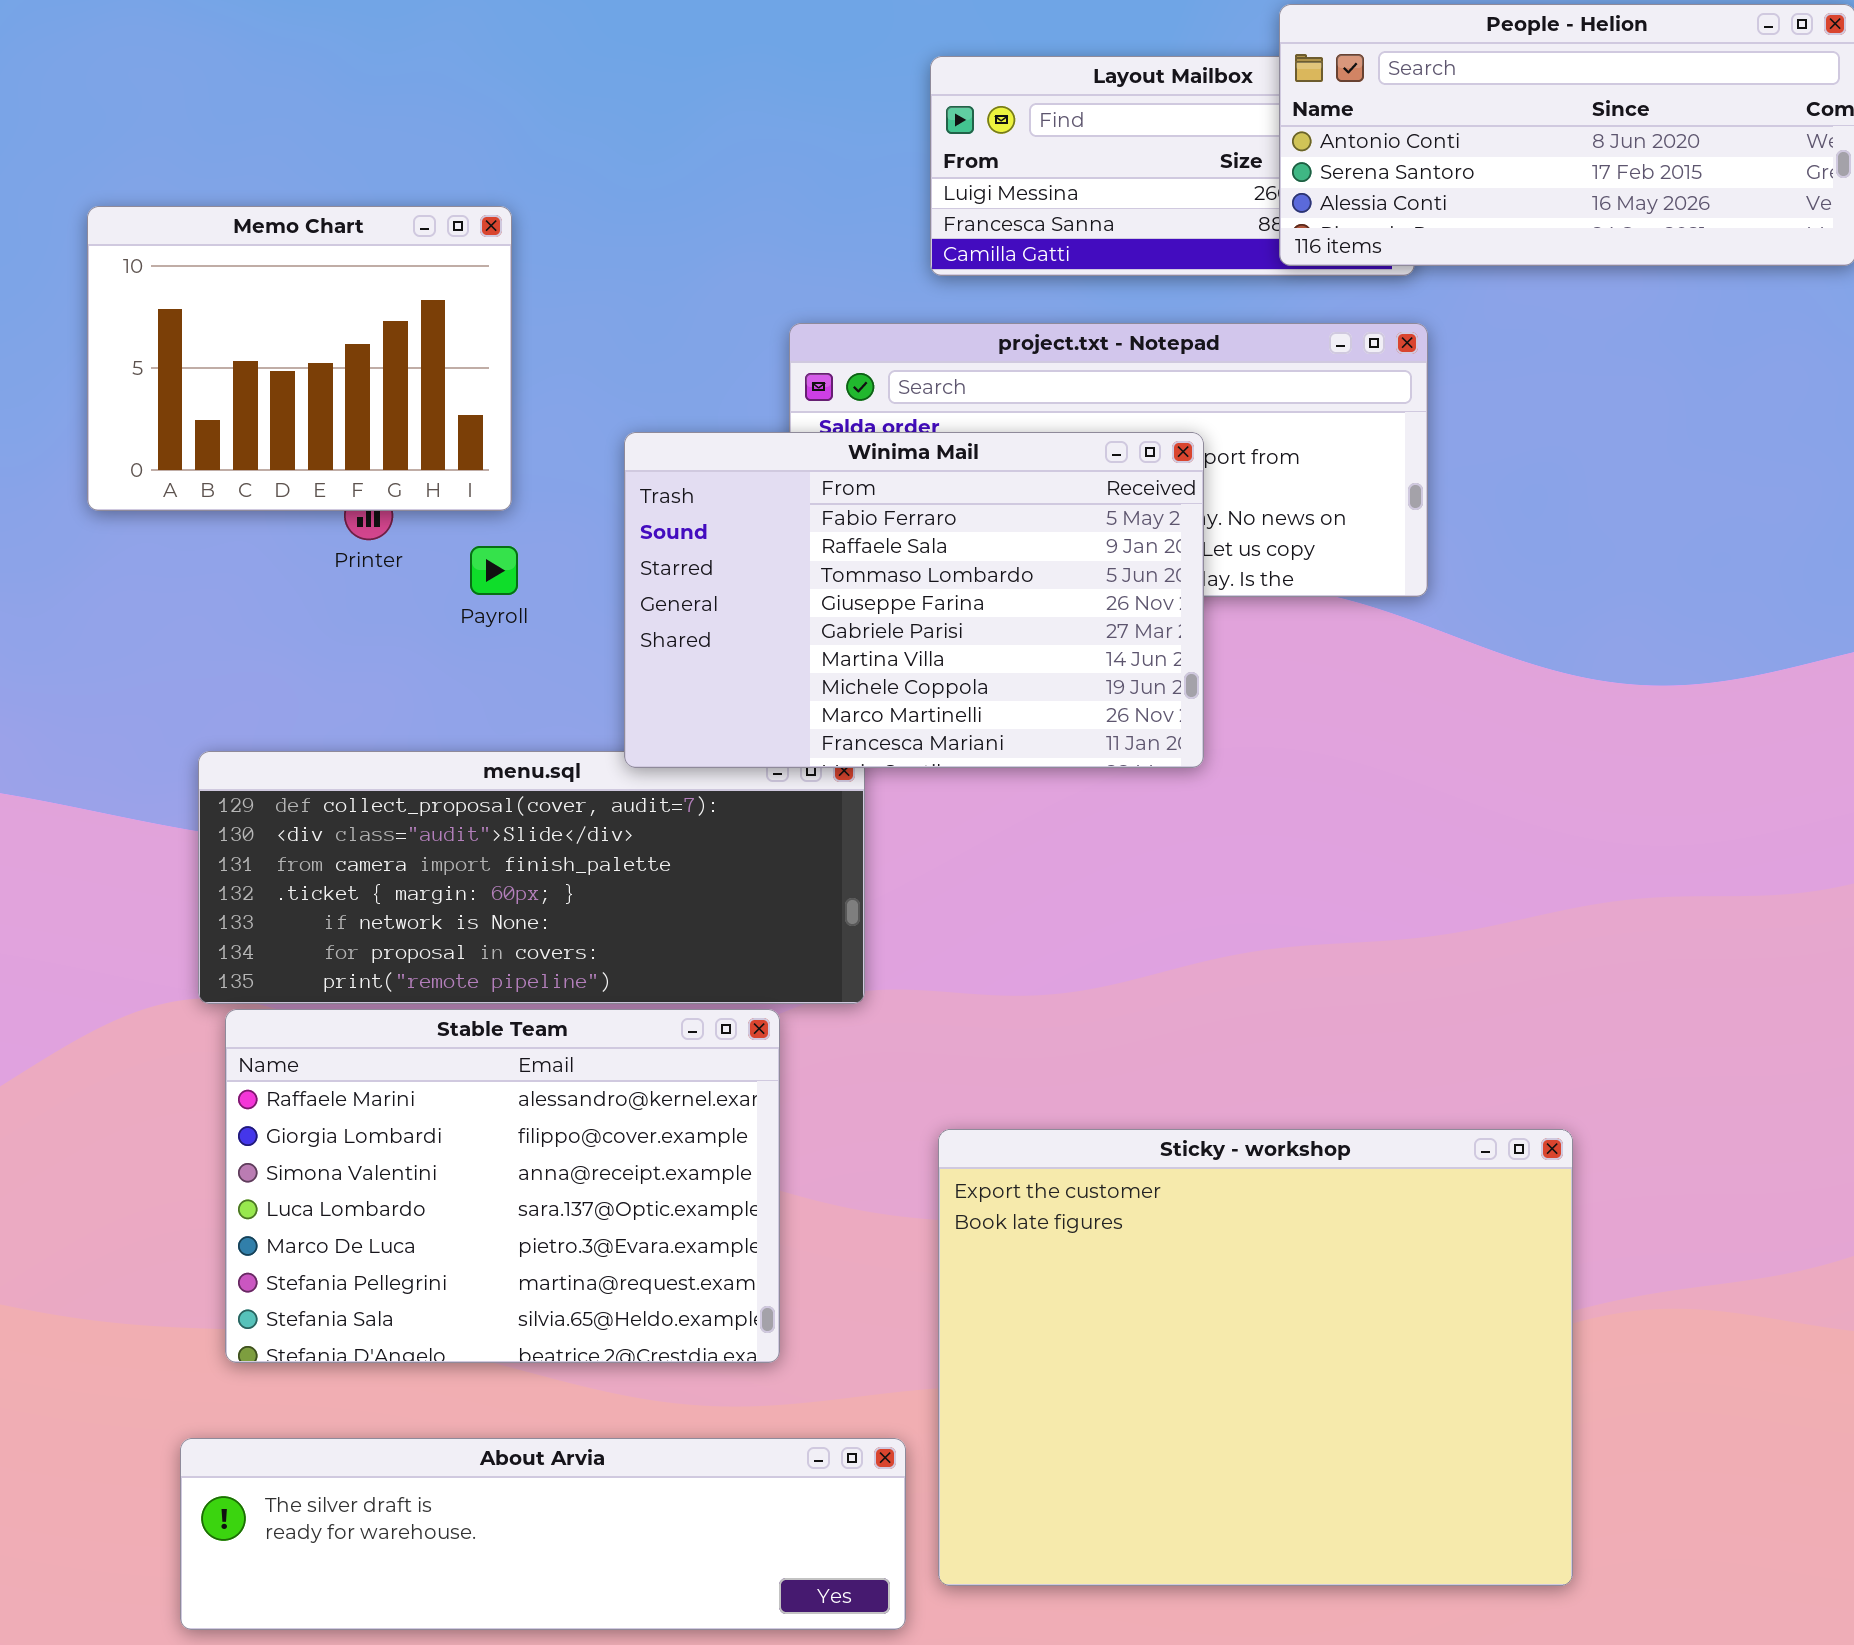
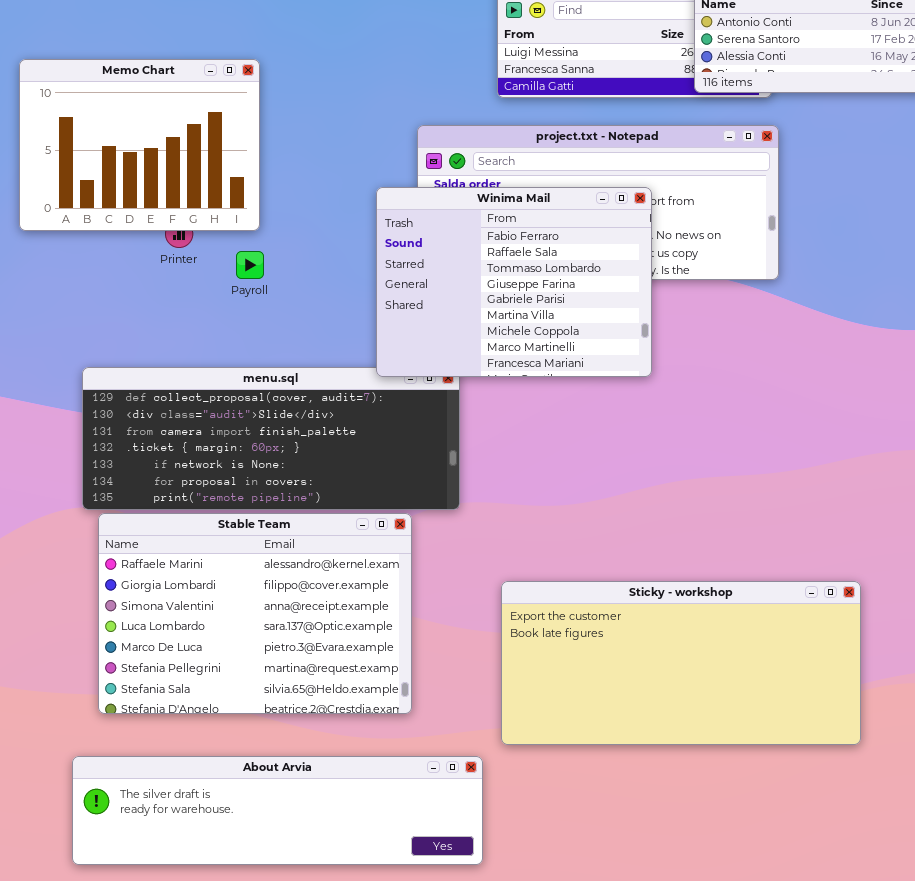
Winima Mail: [624,432,1204,768] -> [376,187,652,377], resized
Sticky - workshop: [938,1129,1573,1586] -> [501,581,861,745], resized

